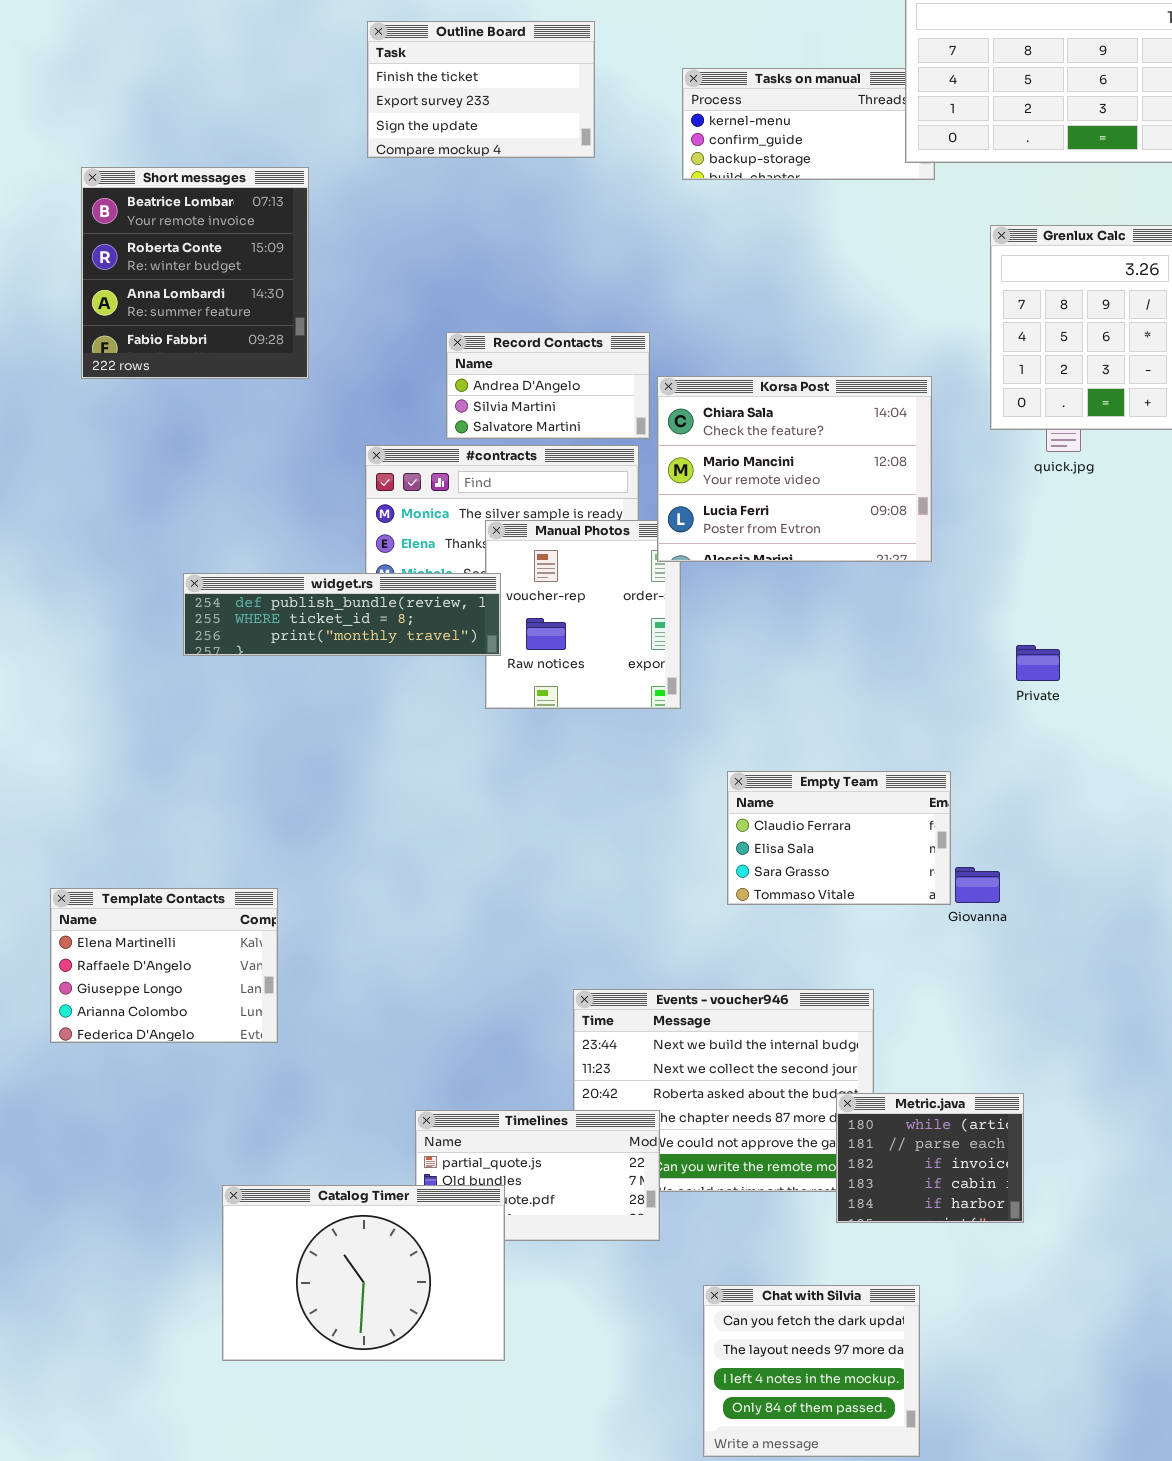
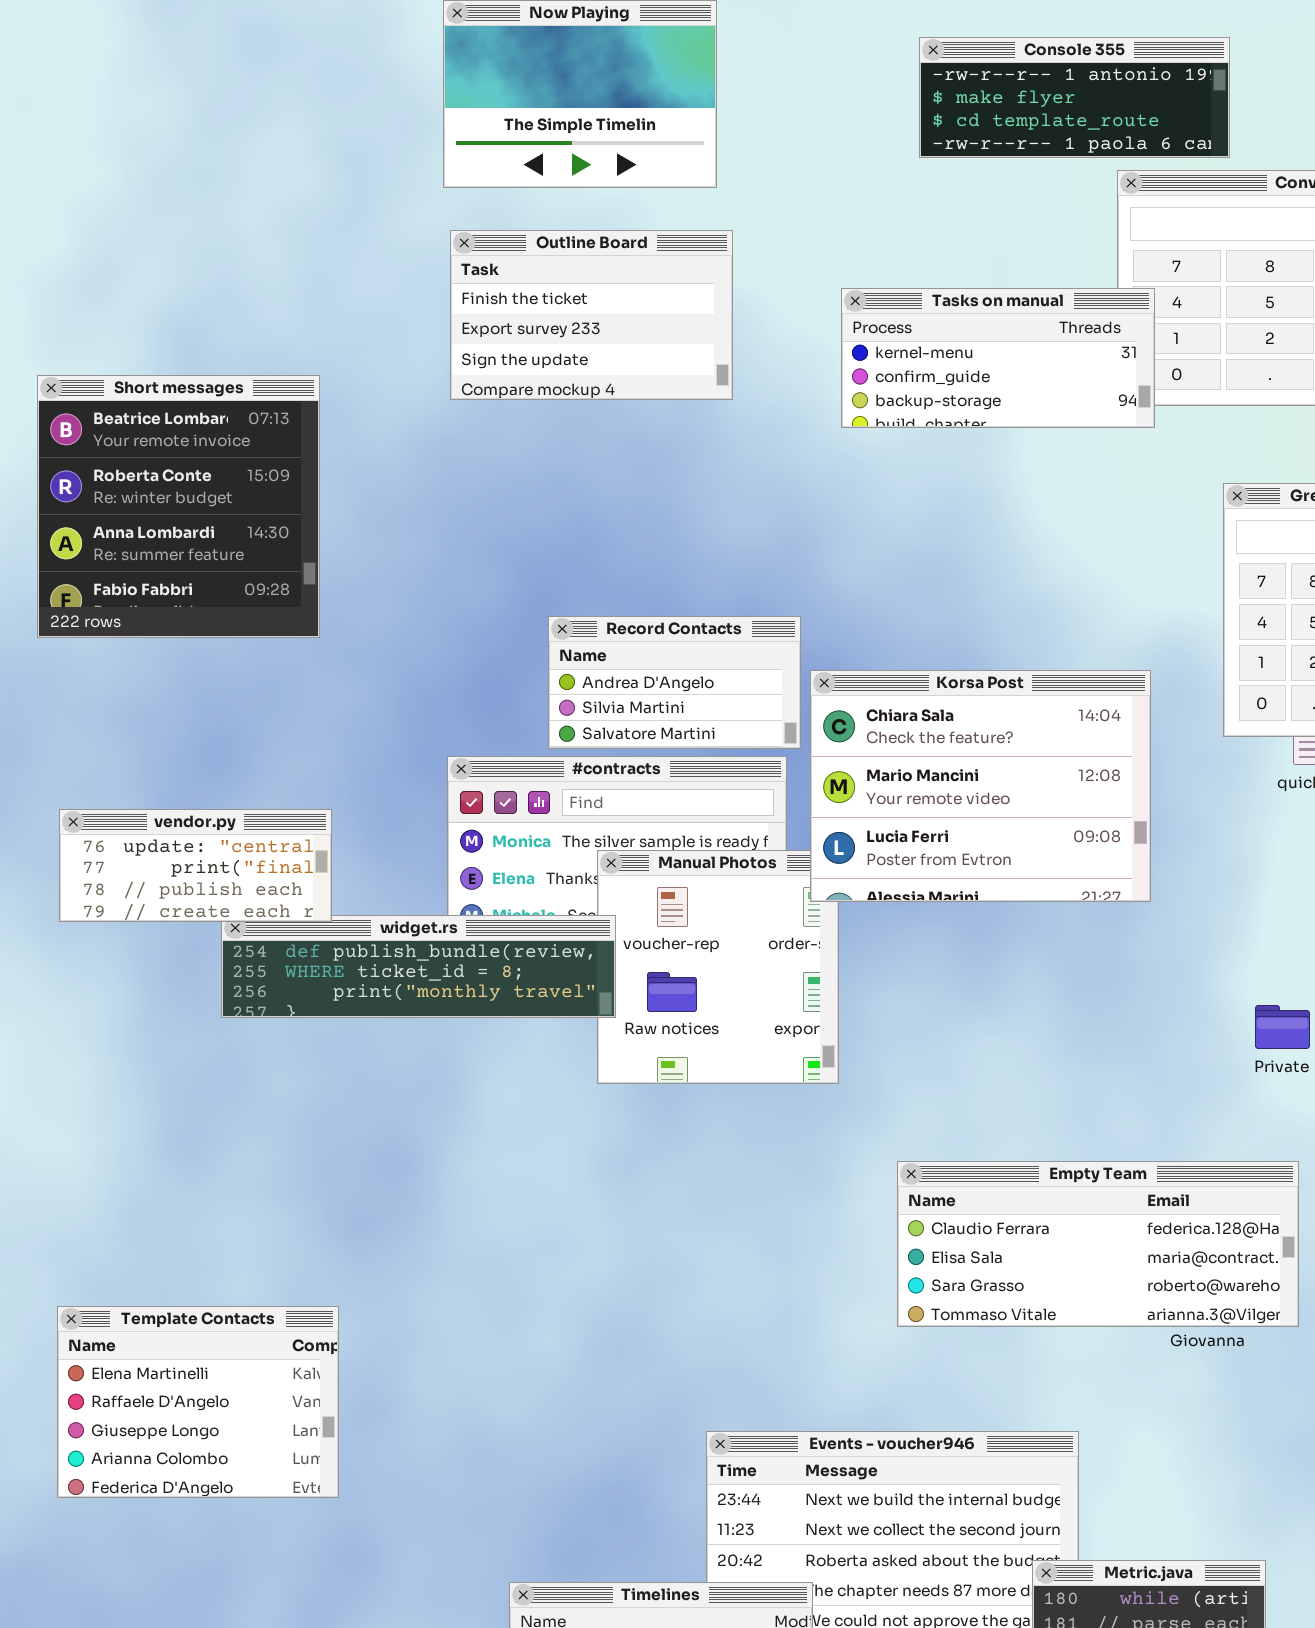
Tasks on manual: [682,68,935,180] -> [841,288,1155,428], raised
Short messages: [81,167,309,379] -> [37,375,320,638], moved
vendor.py: none -> [59,809,332,922], opened
Empty Team: [727,771,951,905] -> [897,1161,1299,1327], resized

